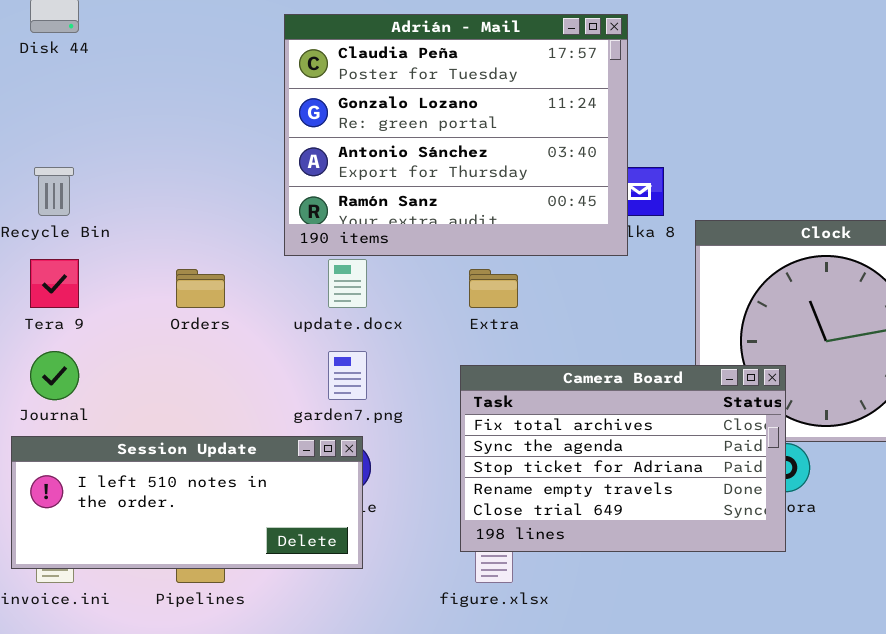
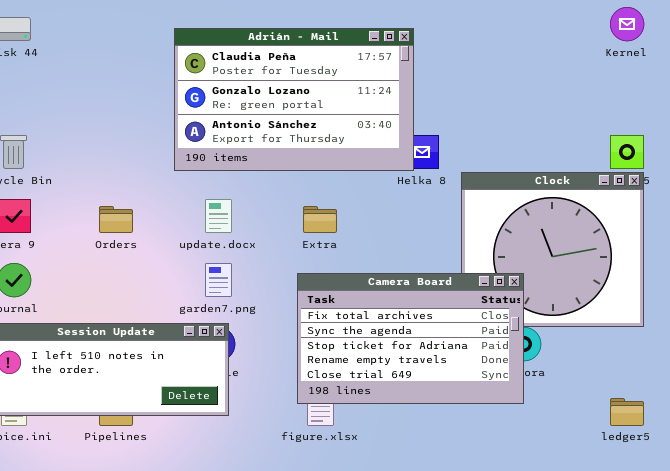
Adrián - Mail: [284,14,628,256] -> [174,28,414,171], resized

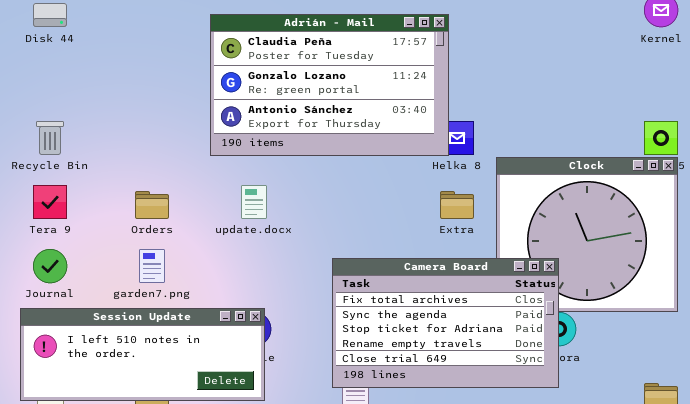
Extra: [303,206,337,233] -> [440,191,474,219], moved
garden7.png: [205,263,232,297] -> [139,249,165,283], moved

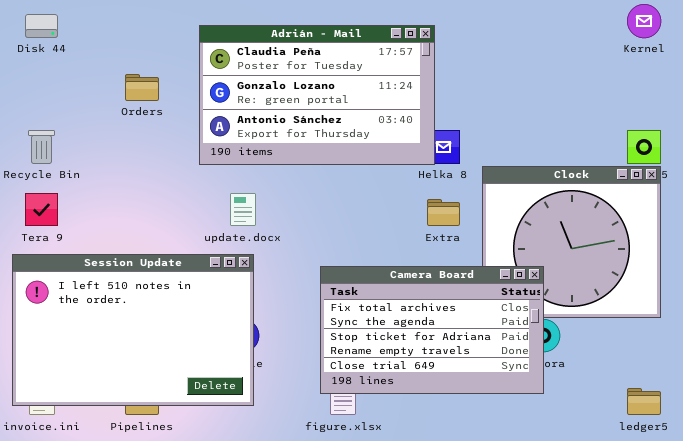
Orders: [135,191,169,219] -> [125,74,159,101], moved
Session Update: [20,308,265,401] -> [12,254,254,406], resized

